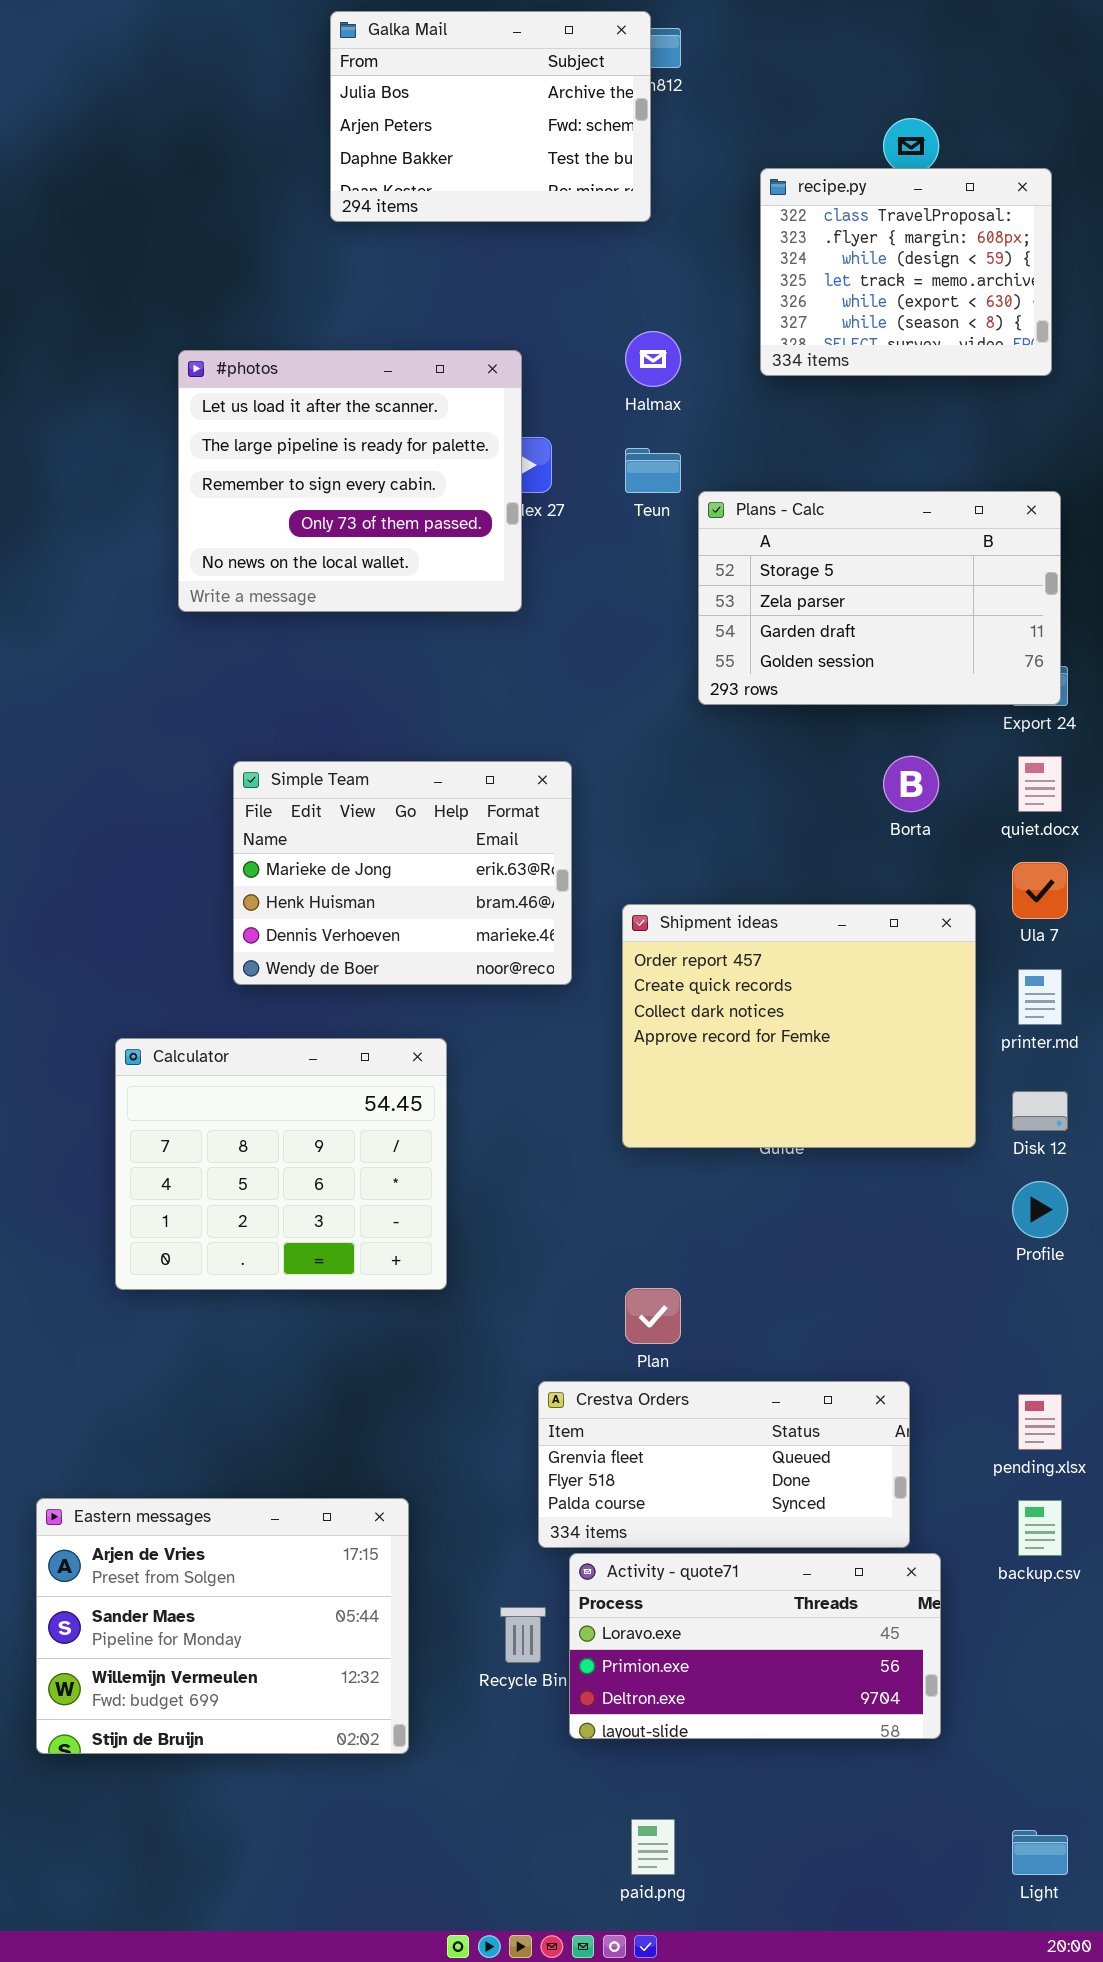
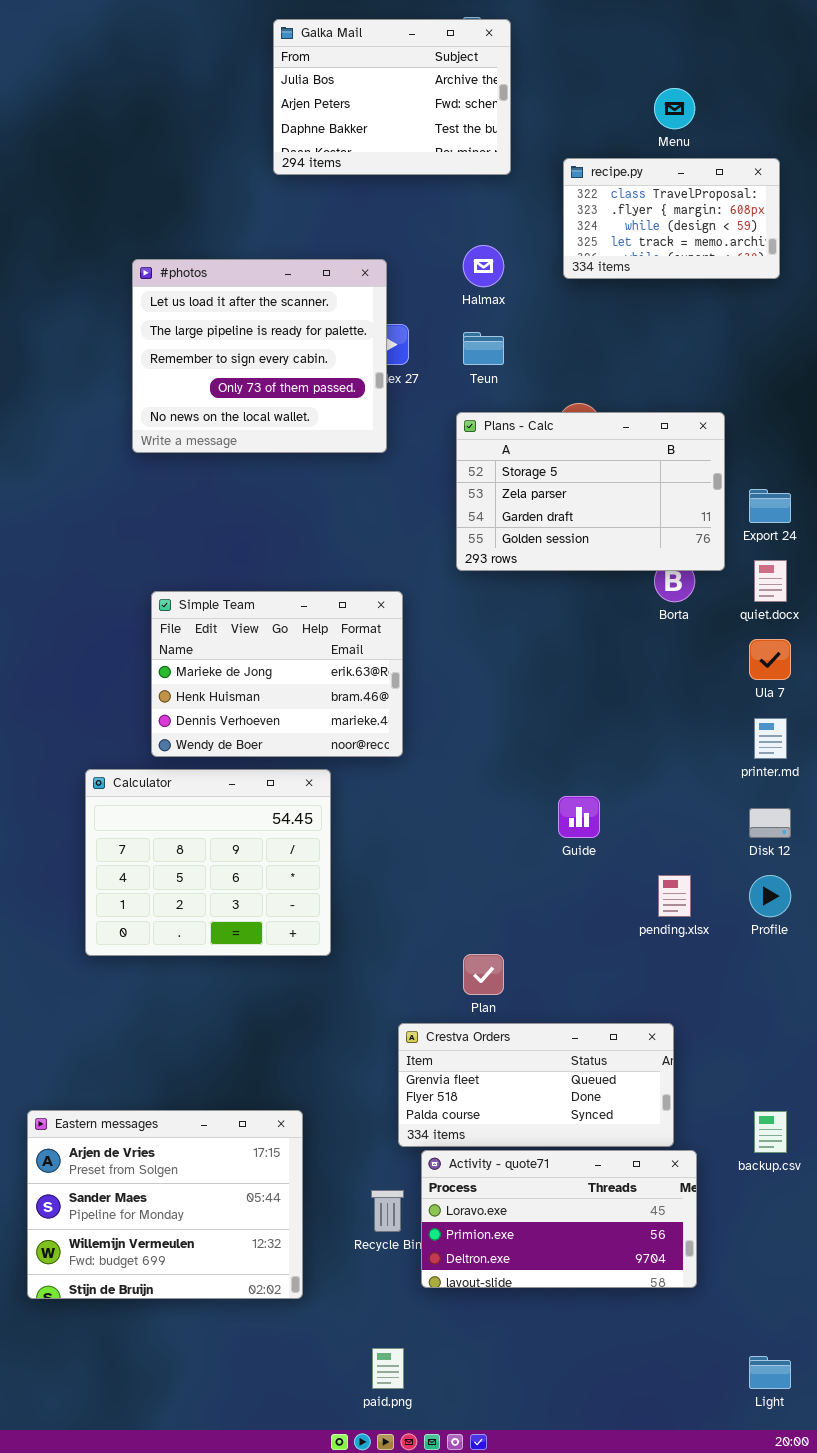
Galka Mail: [330,11,651,222] -> [273,19,511,175], moved
recipe.py: [760,168,1052,376] -> [563,158,780,279], resized
Plans - Calc: [698,491,1061,705] -> [456,412,725,571], moved
Simple Team: [233,761,572,985] -> [151,591,403,757], moved
Shipment ideas: [622,904,976,1148] -> none, closed
pending.xlsx: [1018,1394,1062,1450] -> [658,875,691,917], moved
paid.png: [631,1819,675,1875] -> [372,1348,404,1389], moved

